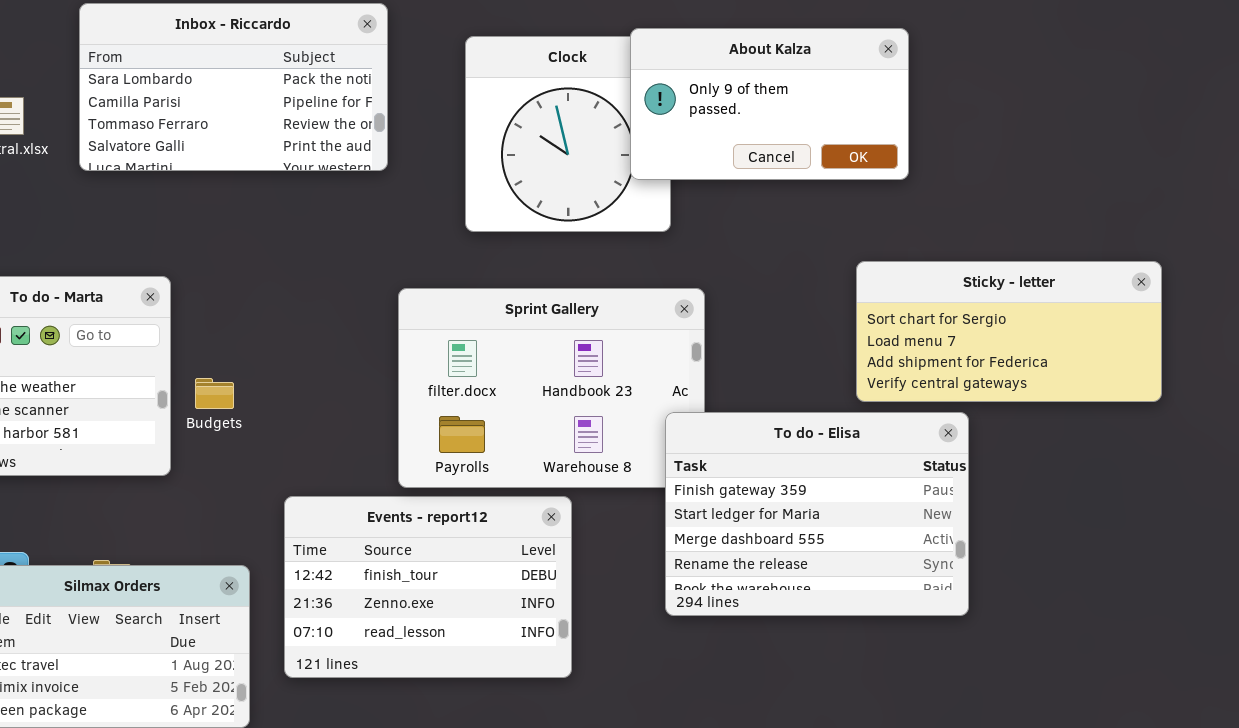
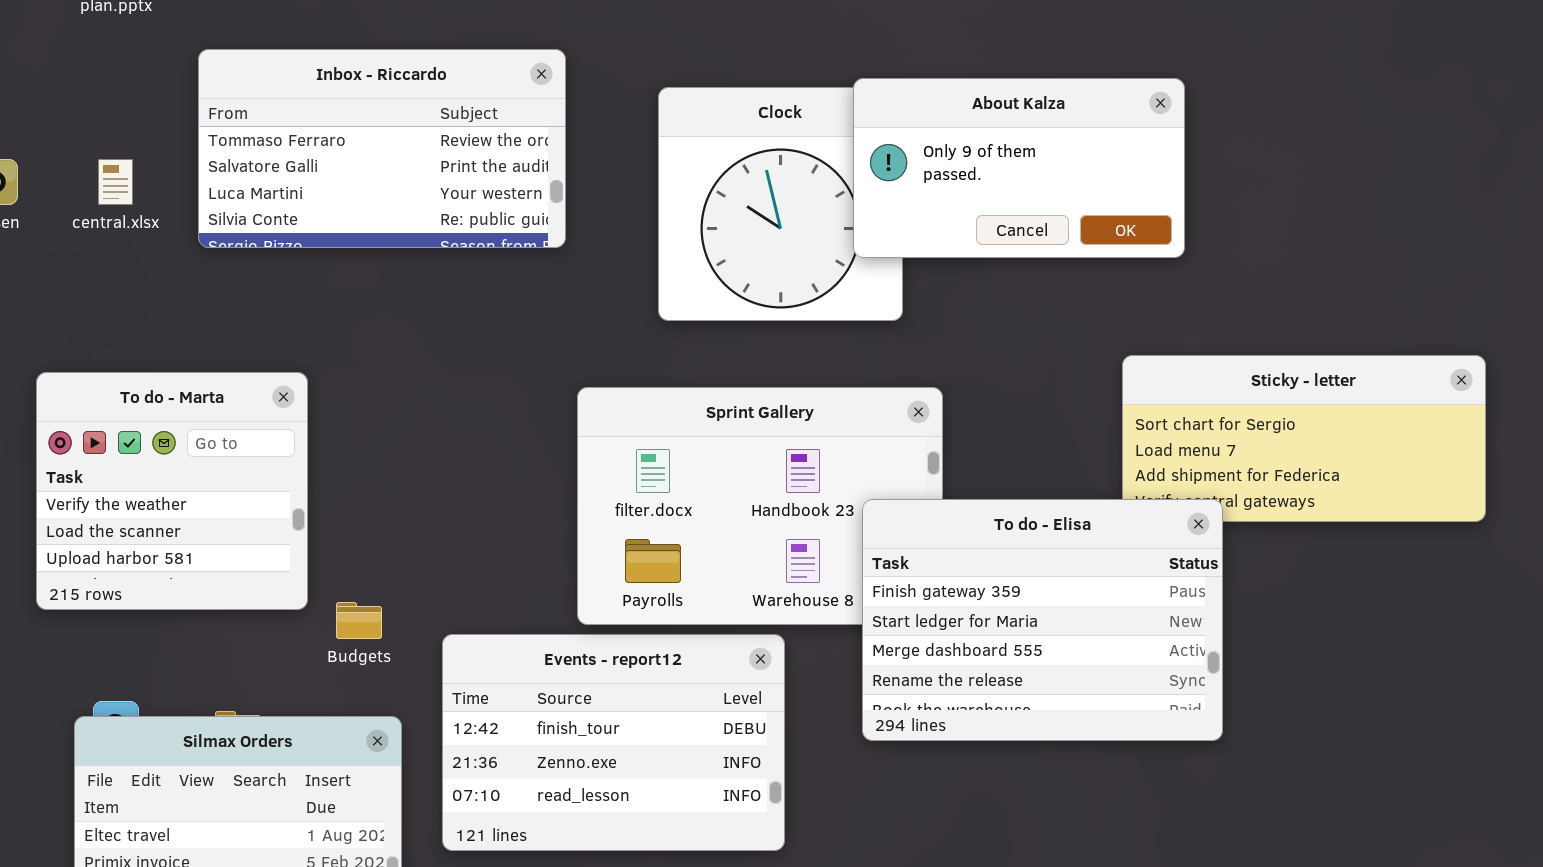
Inbox - Riccardo: [79,3,388,171] -> [198,49,566,248], scrolled down 2 rows
Budgets: [195,378,234,409] -> [336,602,382,639], moved
To do - Elisa: [665,412,969,616] -> [862,499,1223,741], moved

